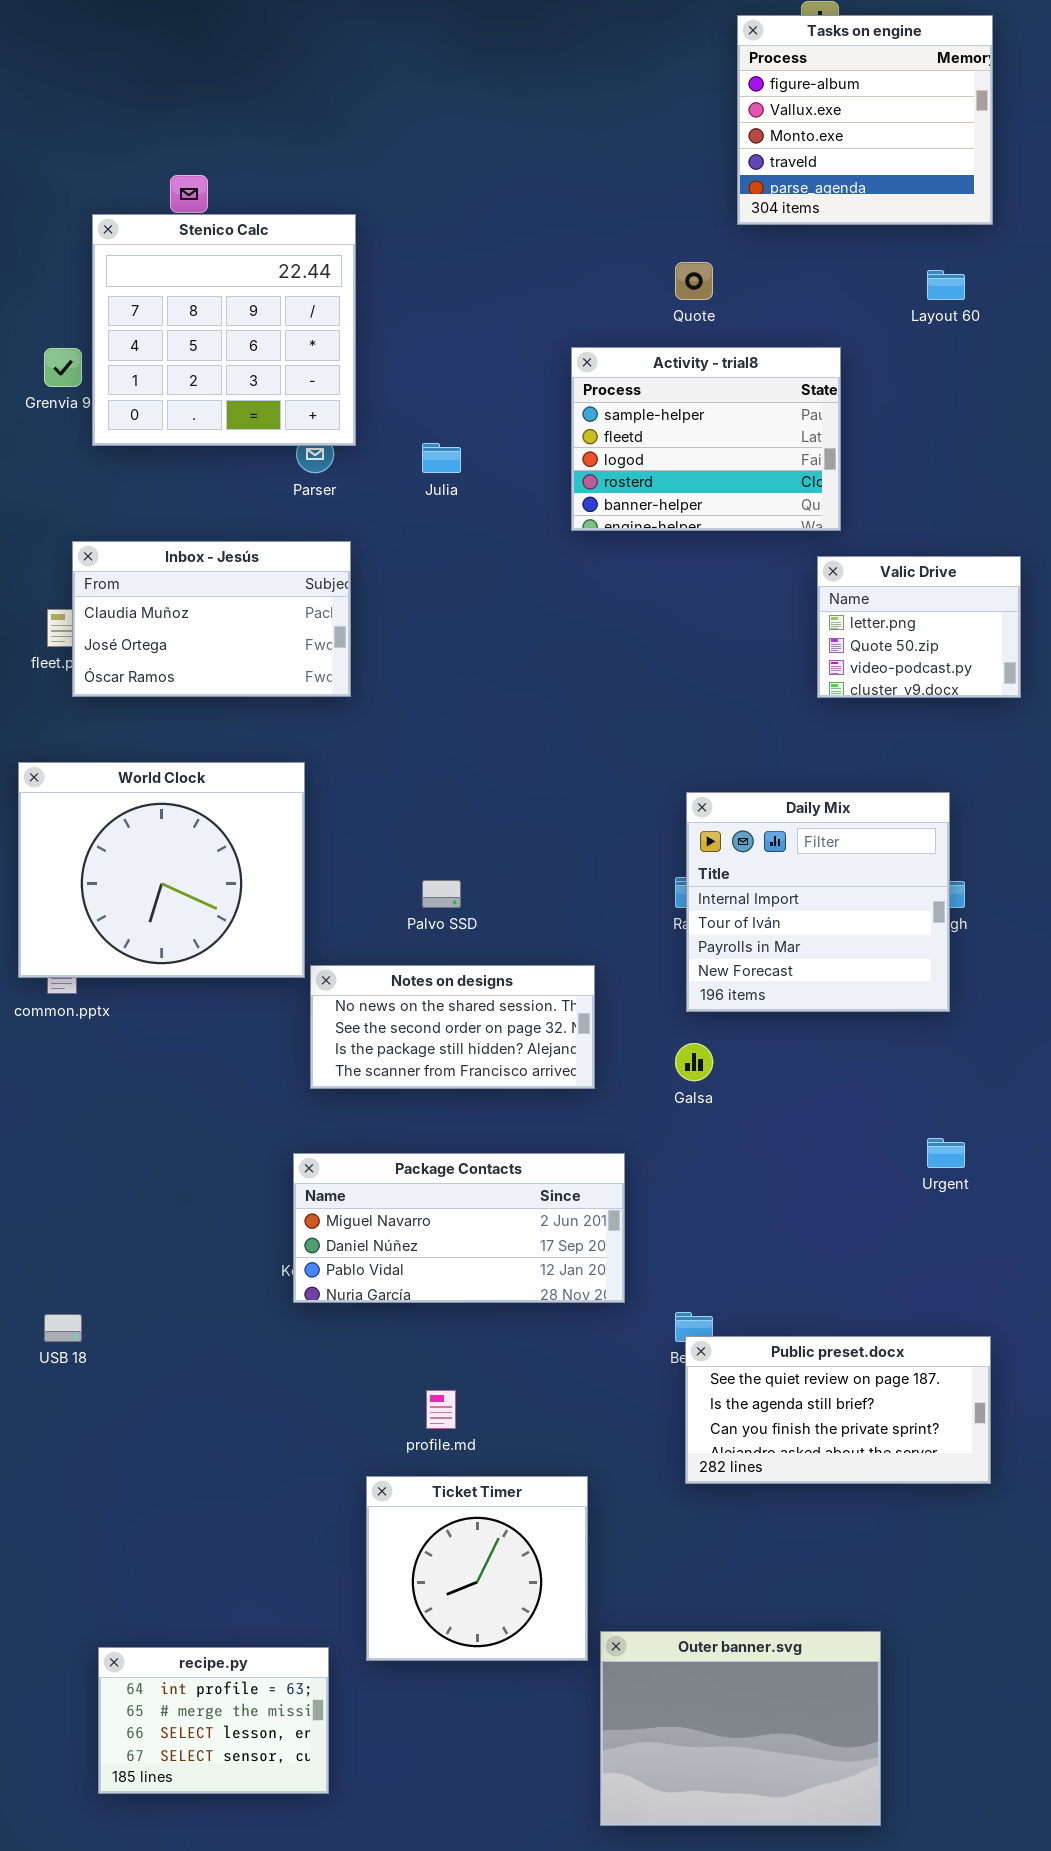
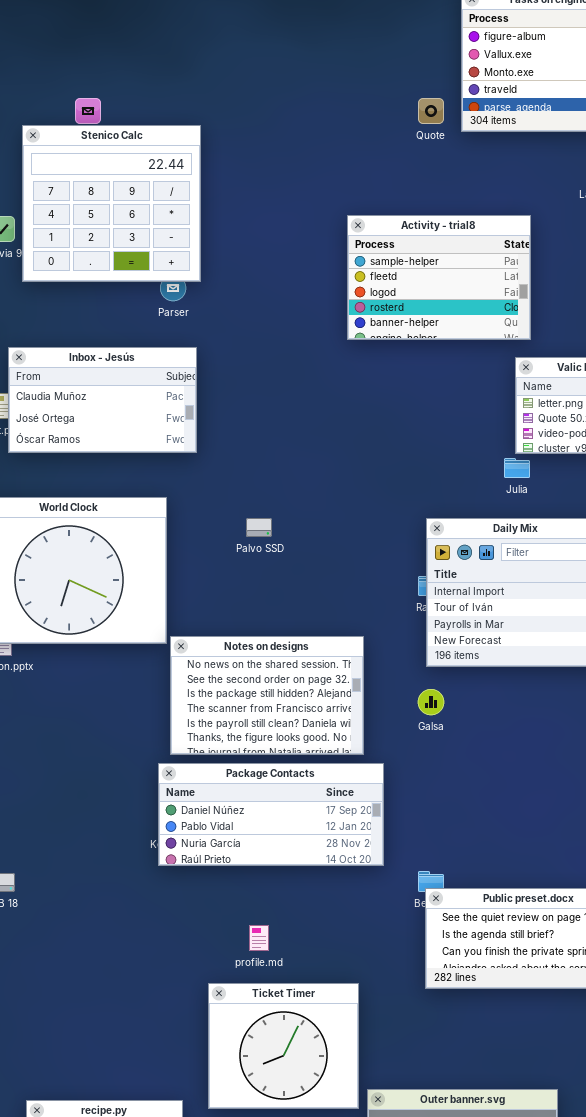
Quote: [675,262,713,300] -> [418,98,444,124], moved
Julia: [422,443,461,473] -> [504,458,530,478], moved
Palvo SSD: [422,880,461,908] -> [246,518,272,537], moved
Notes on designs: [310,965,595,1089] -> [170,636,364,755], resized
Package Contacts: [293,1153,625,1303] -> [158,763,384,866], scrolled down 1 row

